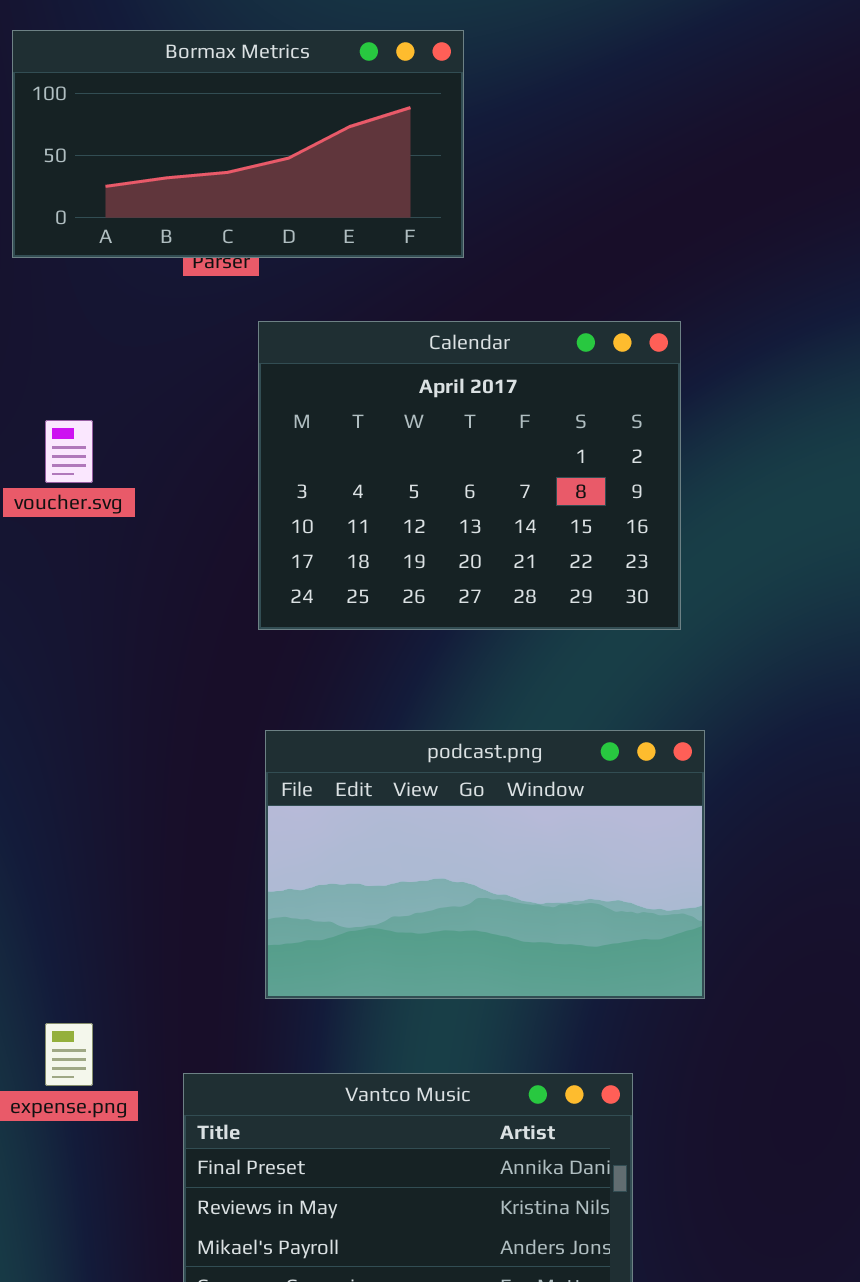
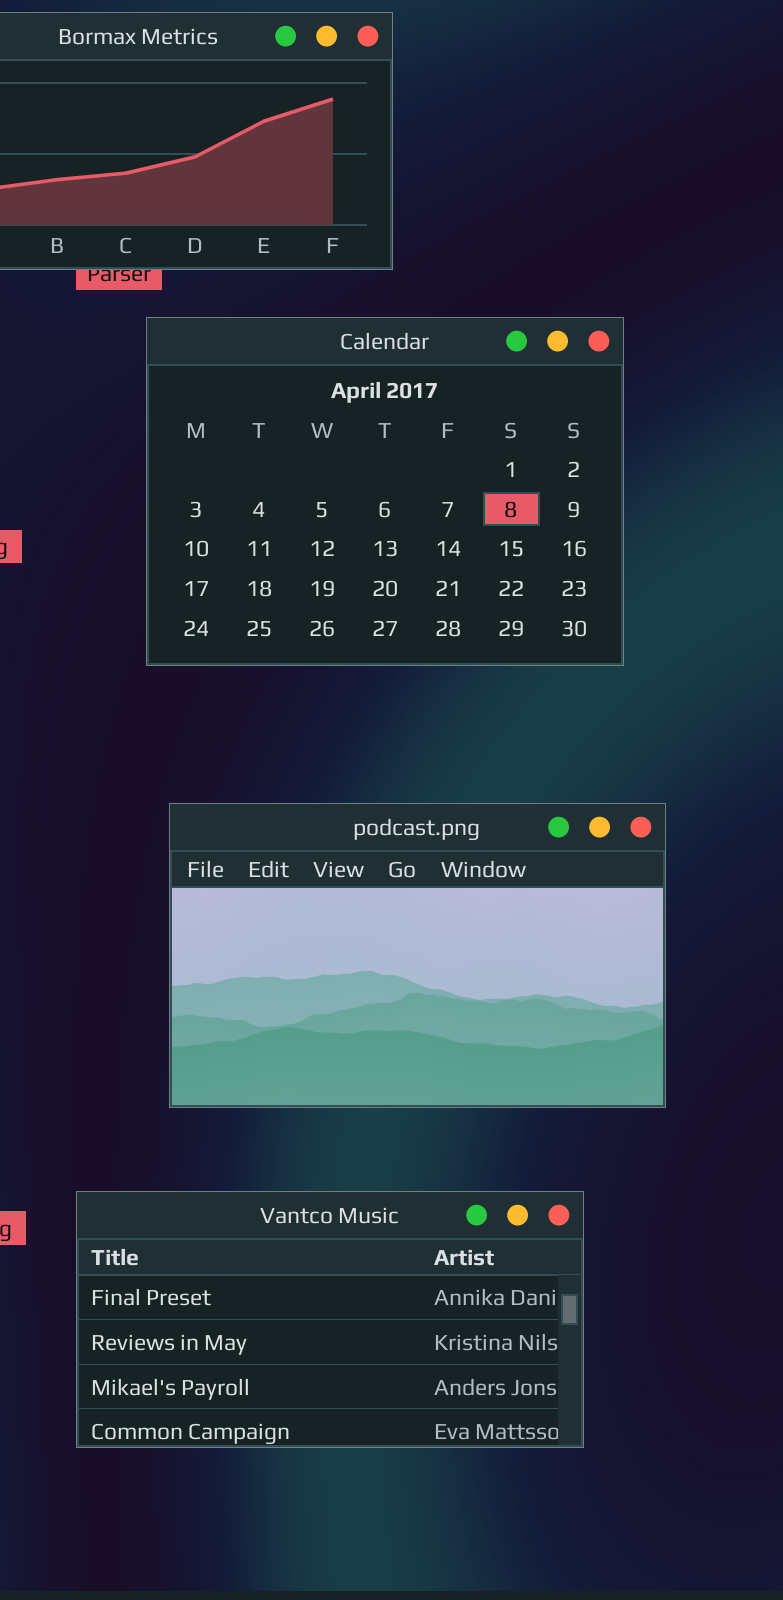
Calendar: [258,321,681,630] -> [146,317,624,666], moved

